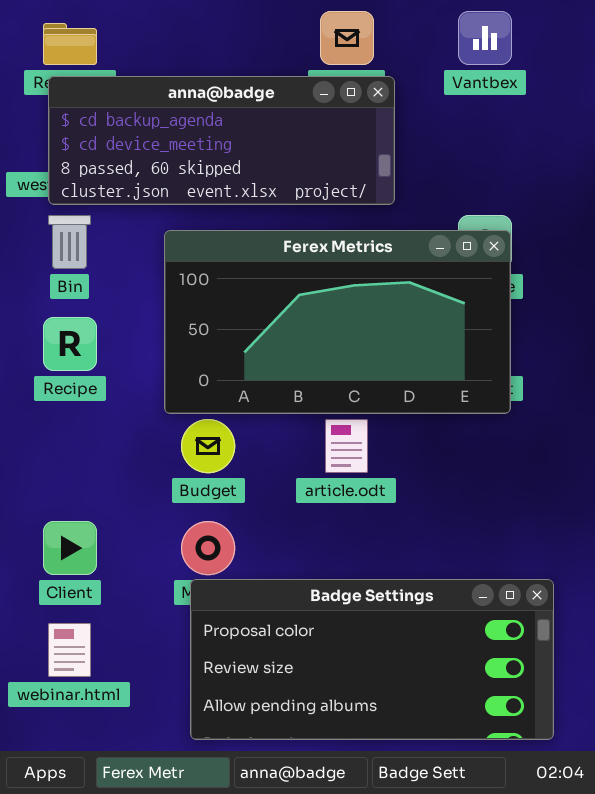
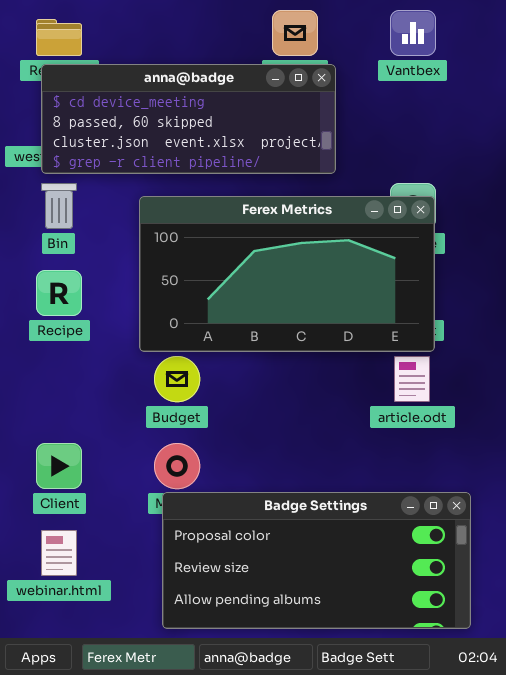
anna@badge: [48,76,395,205] -> [41,64,336,174], scrolled down 1 row
article.odt: [325,419,368,473] -> [394,356,430,402], moved

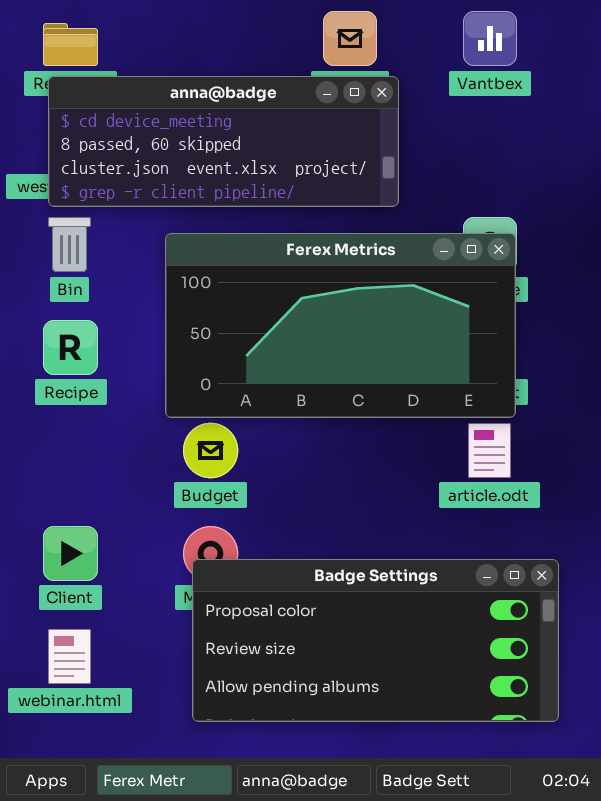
Badge Settings: [162,492,471,629] -> [192,559,559,722], moved

